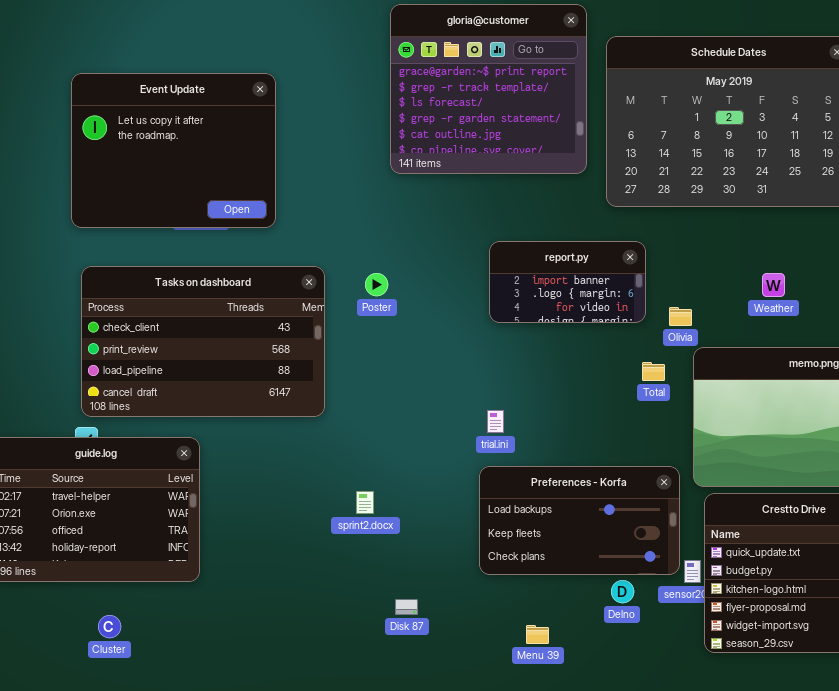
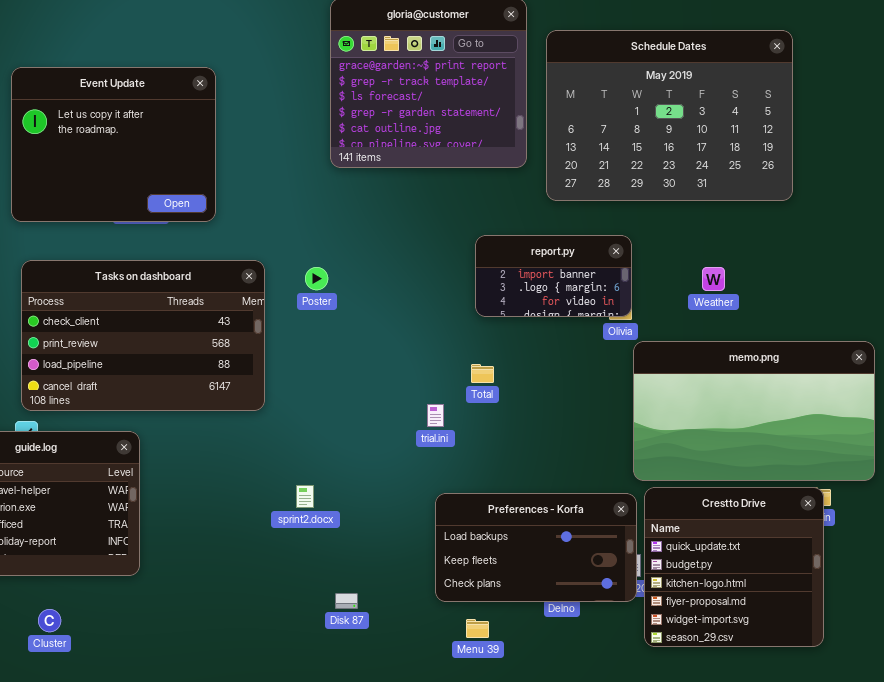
report.py: [489,241,646,323] -> [475,235,632,317], moved
Total: [642,362,665,381] -> [471,364,494,383], moved
Preferences - Korfa: [479,466,680,575] -> [435,493,637,602], moved

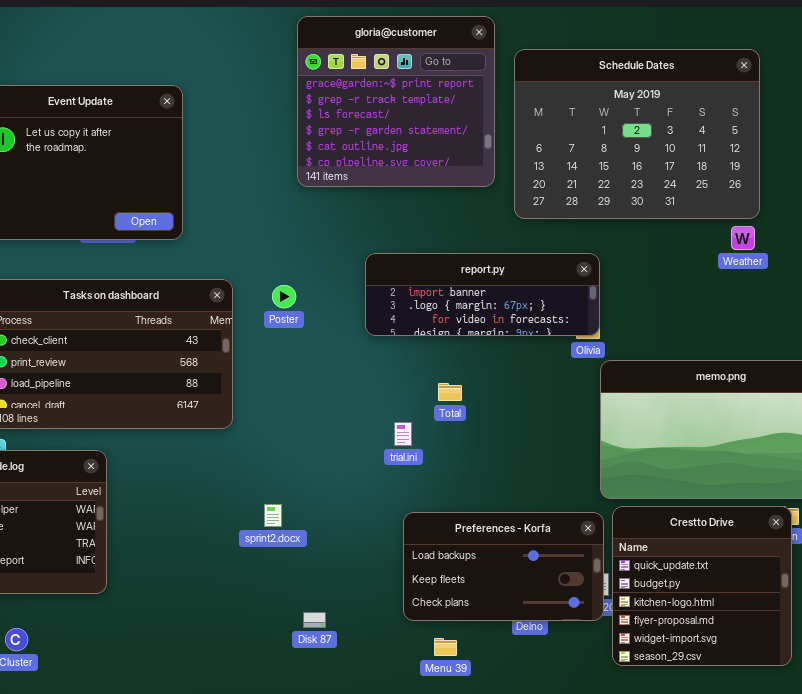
report.py: [475,235,632,317] -> [365,253,600,336], resized
Weather: [702,267,725,291] -> [731,226,755,250], moved

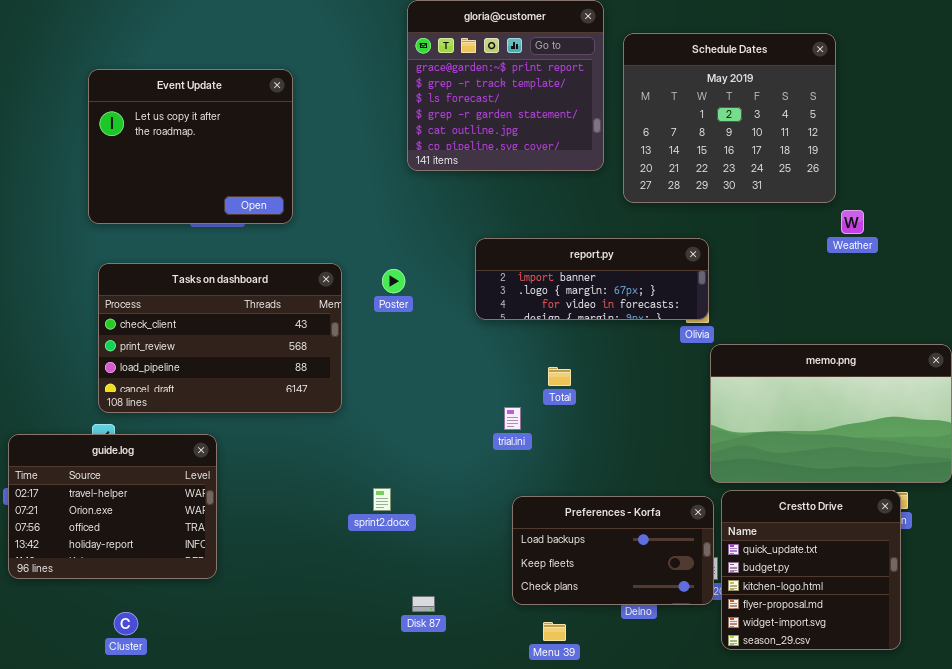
Schedule Dates: [514,49,760,219] -> [623,33,836,203], resized

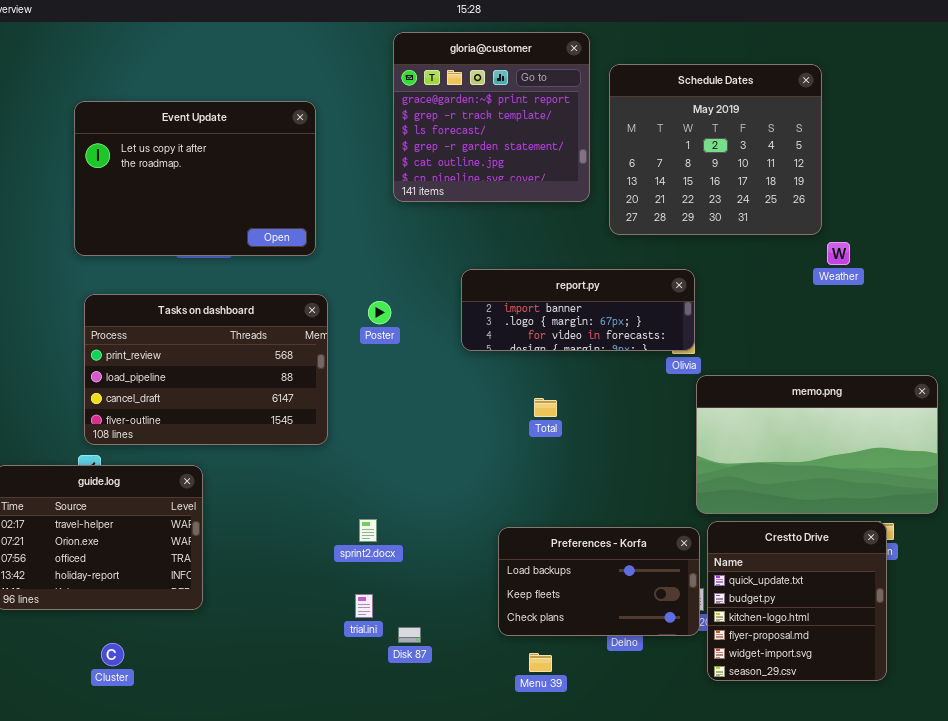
Event Update: [88,69,293,224] -> [74,101,316,256], resized
Tasks on dashboard: [98,263,342,413] -> [84,294,328,445], scrolled down 1 row
trial.ini: [504,407,521,430] -> [355,594,373,618], moved

